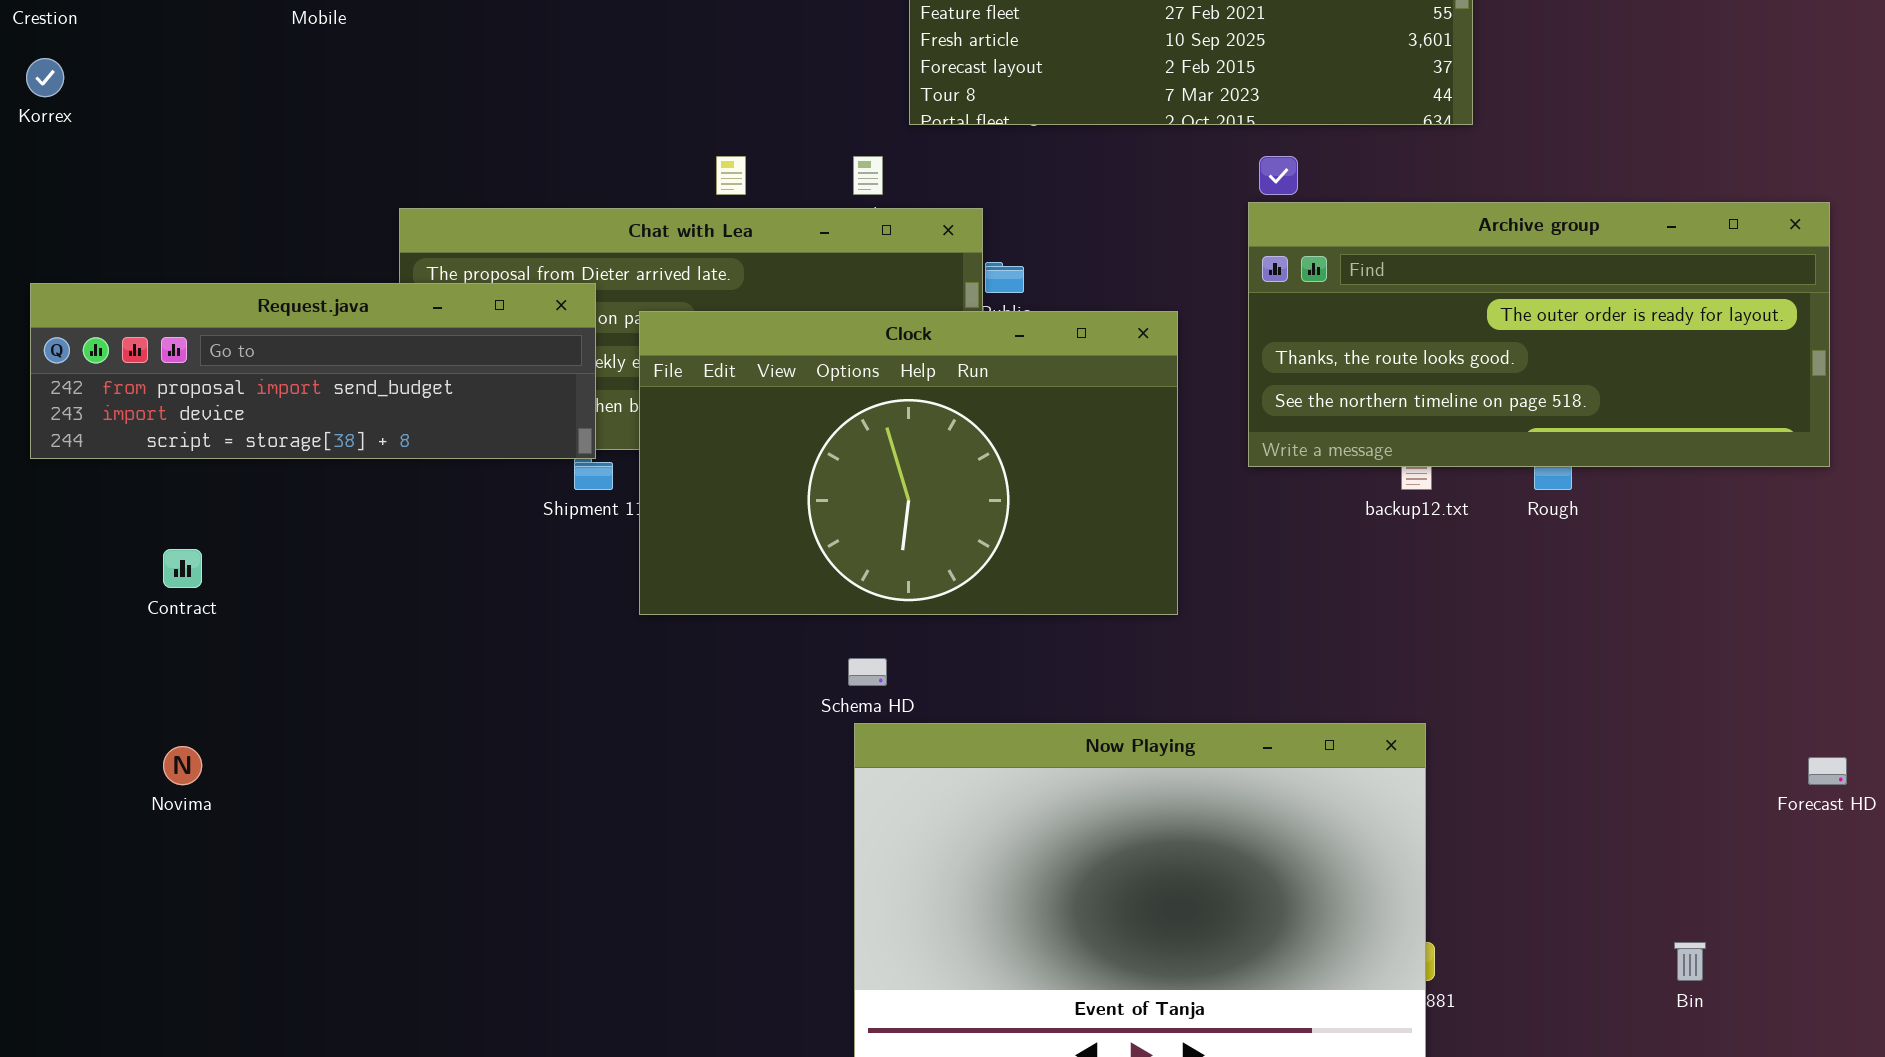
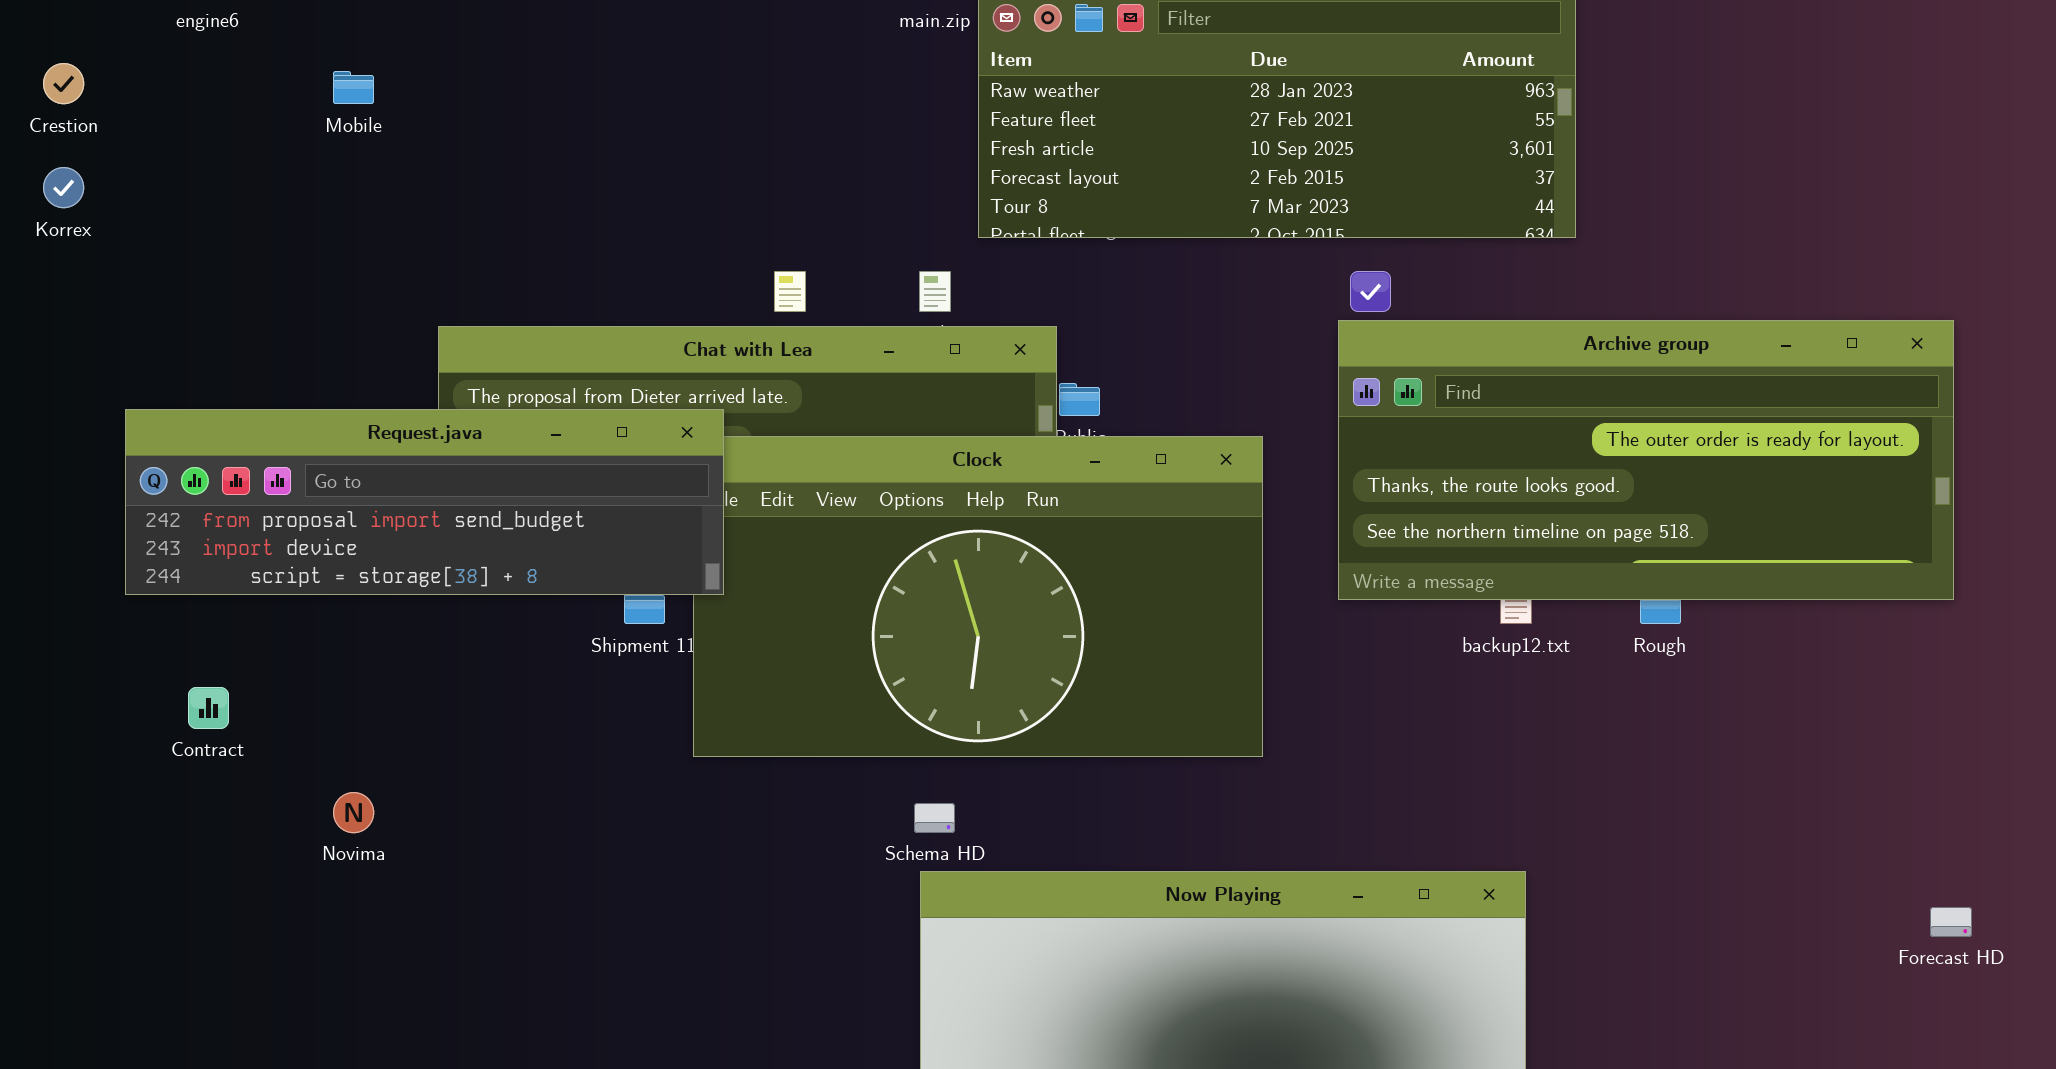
Request.java: [30,283,596,459] -> [125,409,724,595], moved
Novima: [163,746,202,785] -> [333,792,374,833], moved

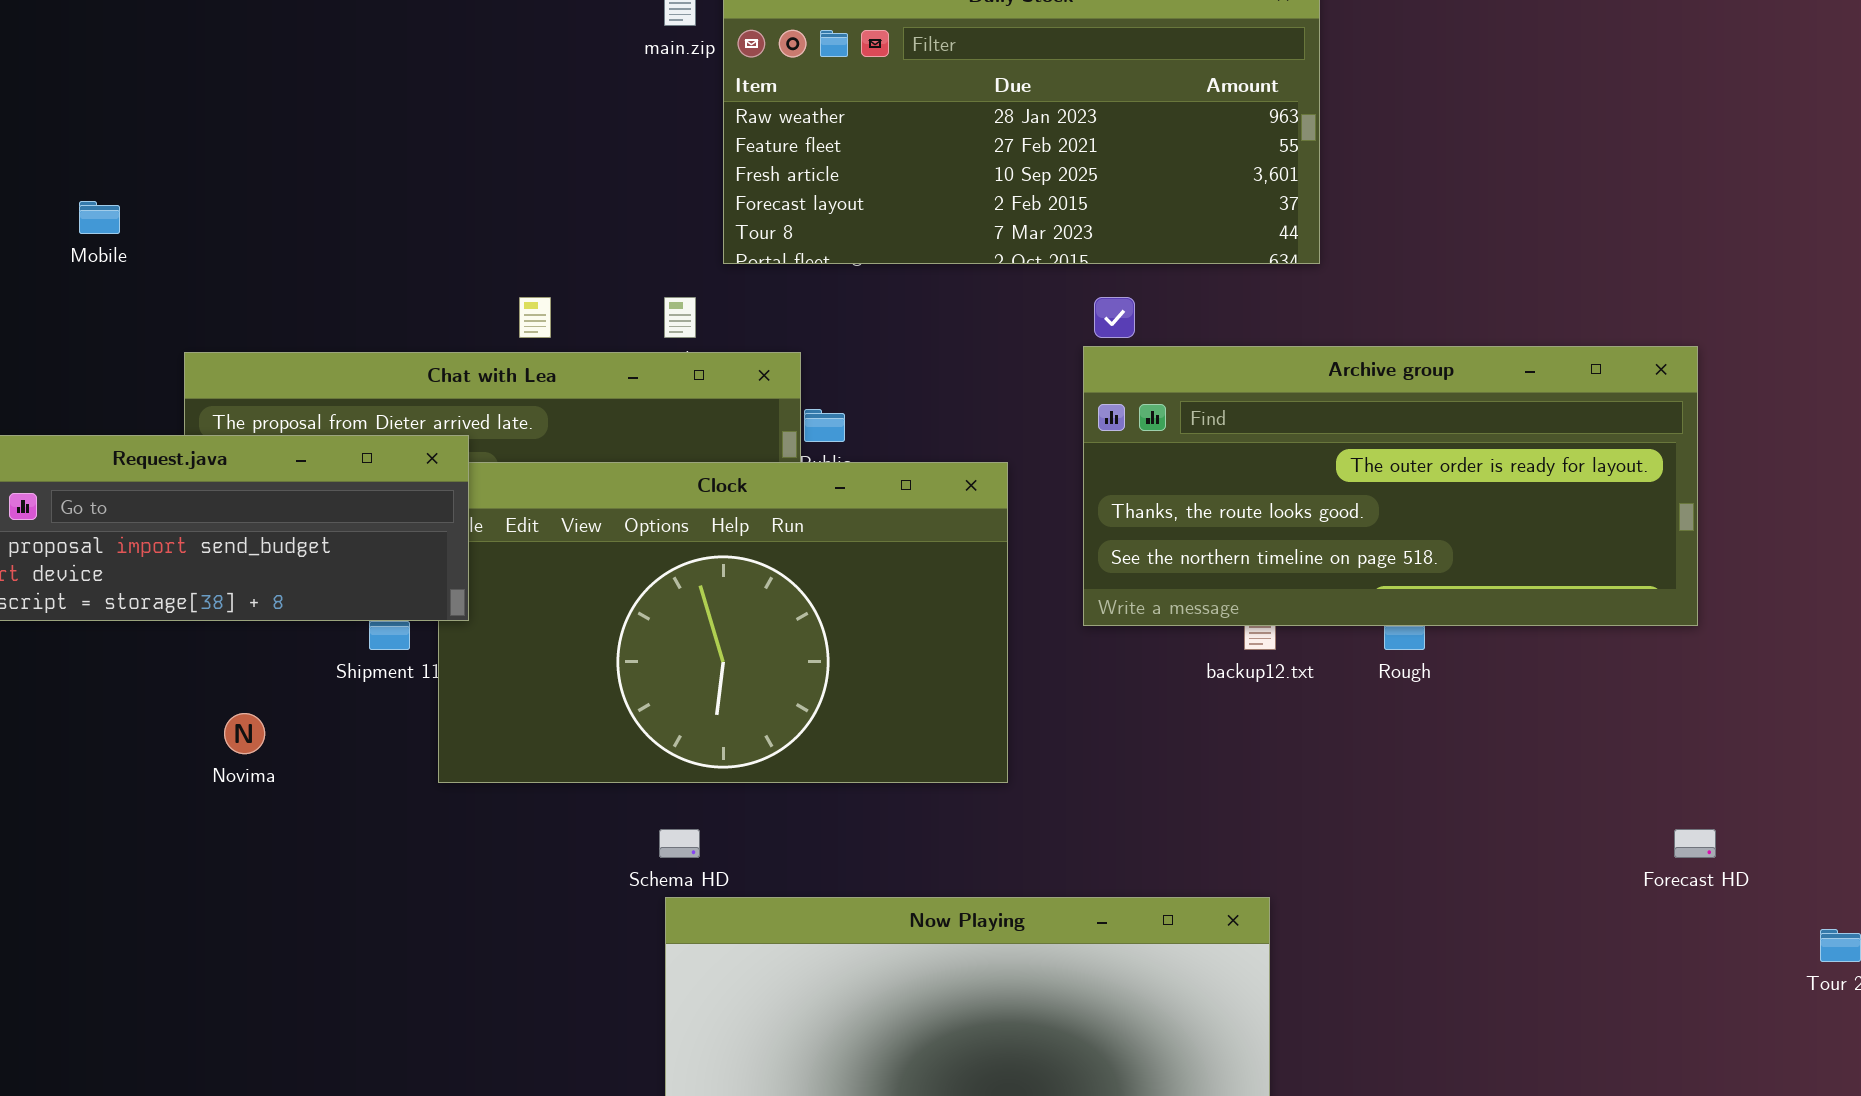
Mobile: [333,71,374,104] -> [79,201,120,234], moved
Novima: [333,792,374,833] -> [224,713,265,754], moved
Forecast HD: [1930,907,1972,937] -> [1674,829,1716,858], moved

